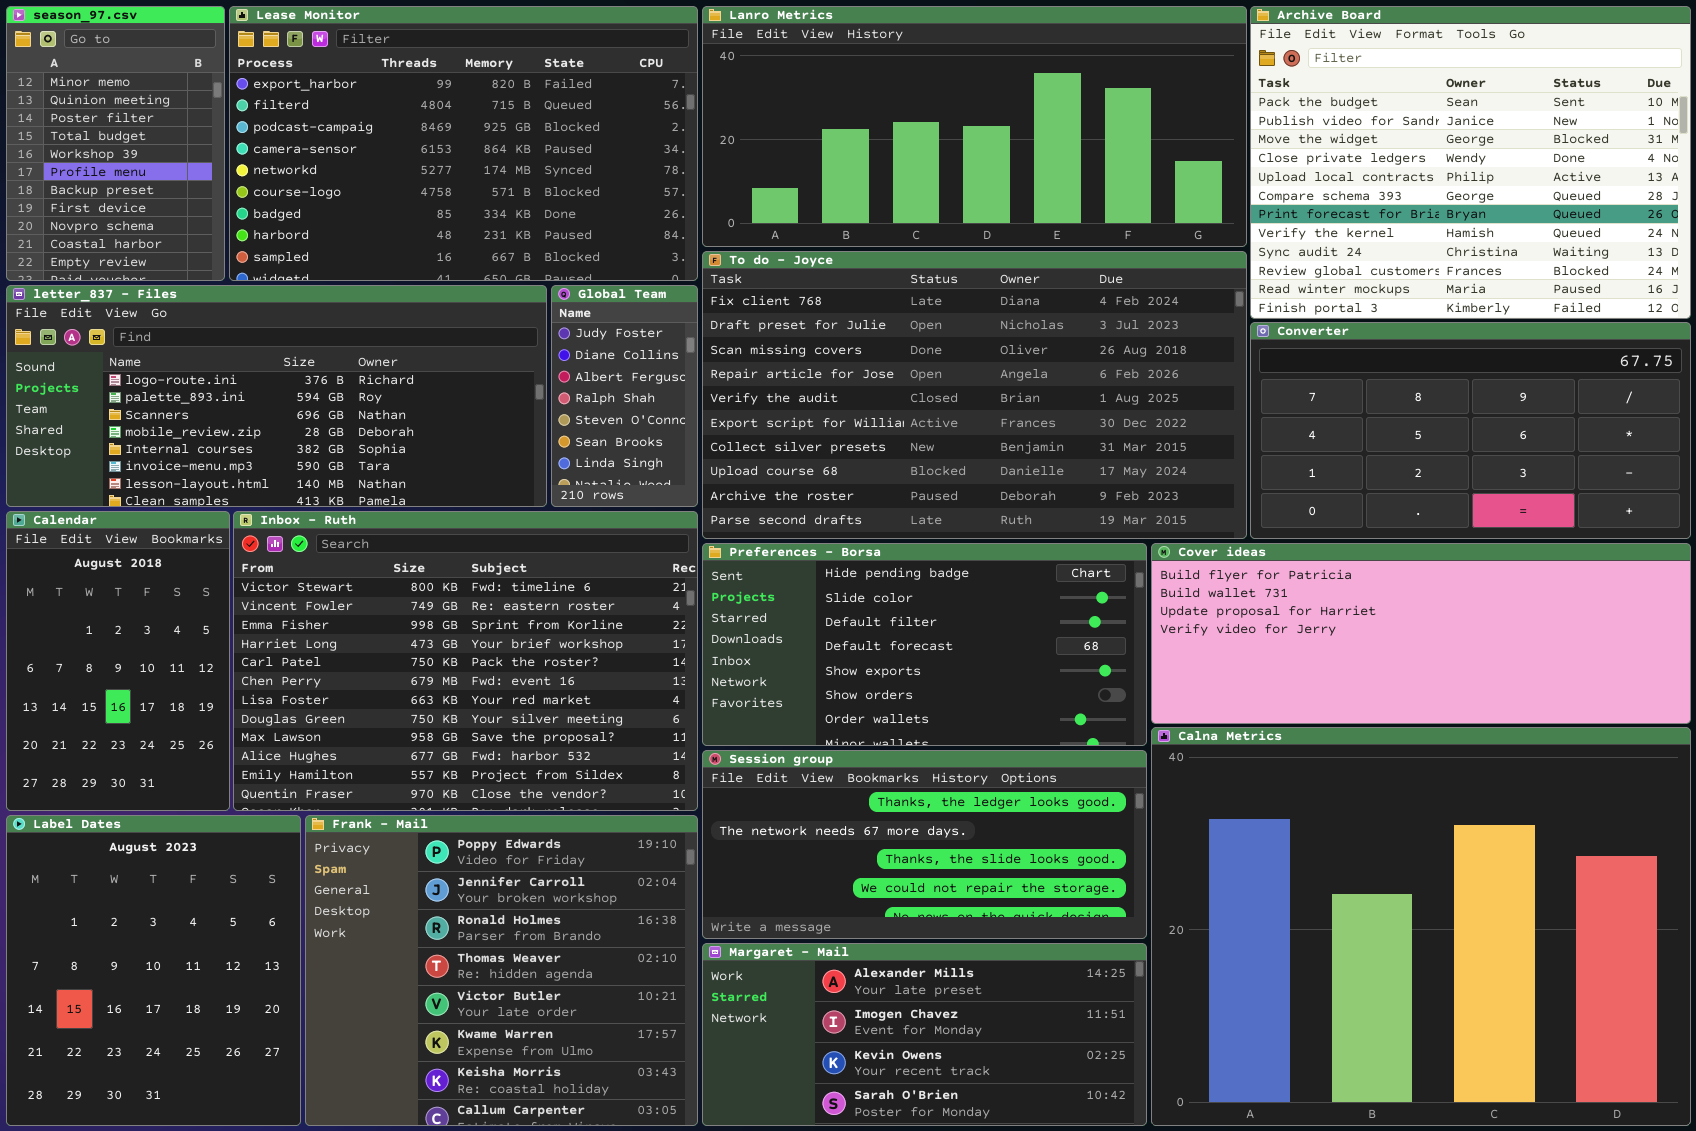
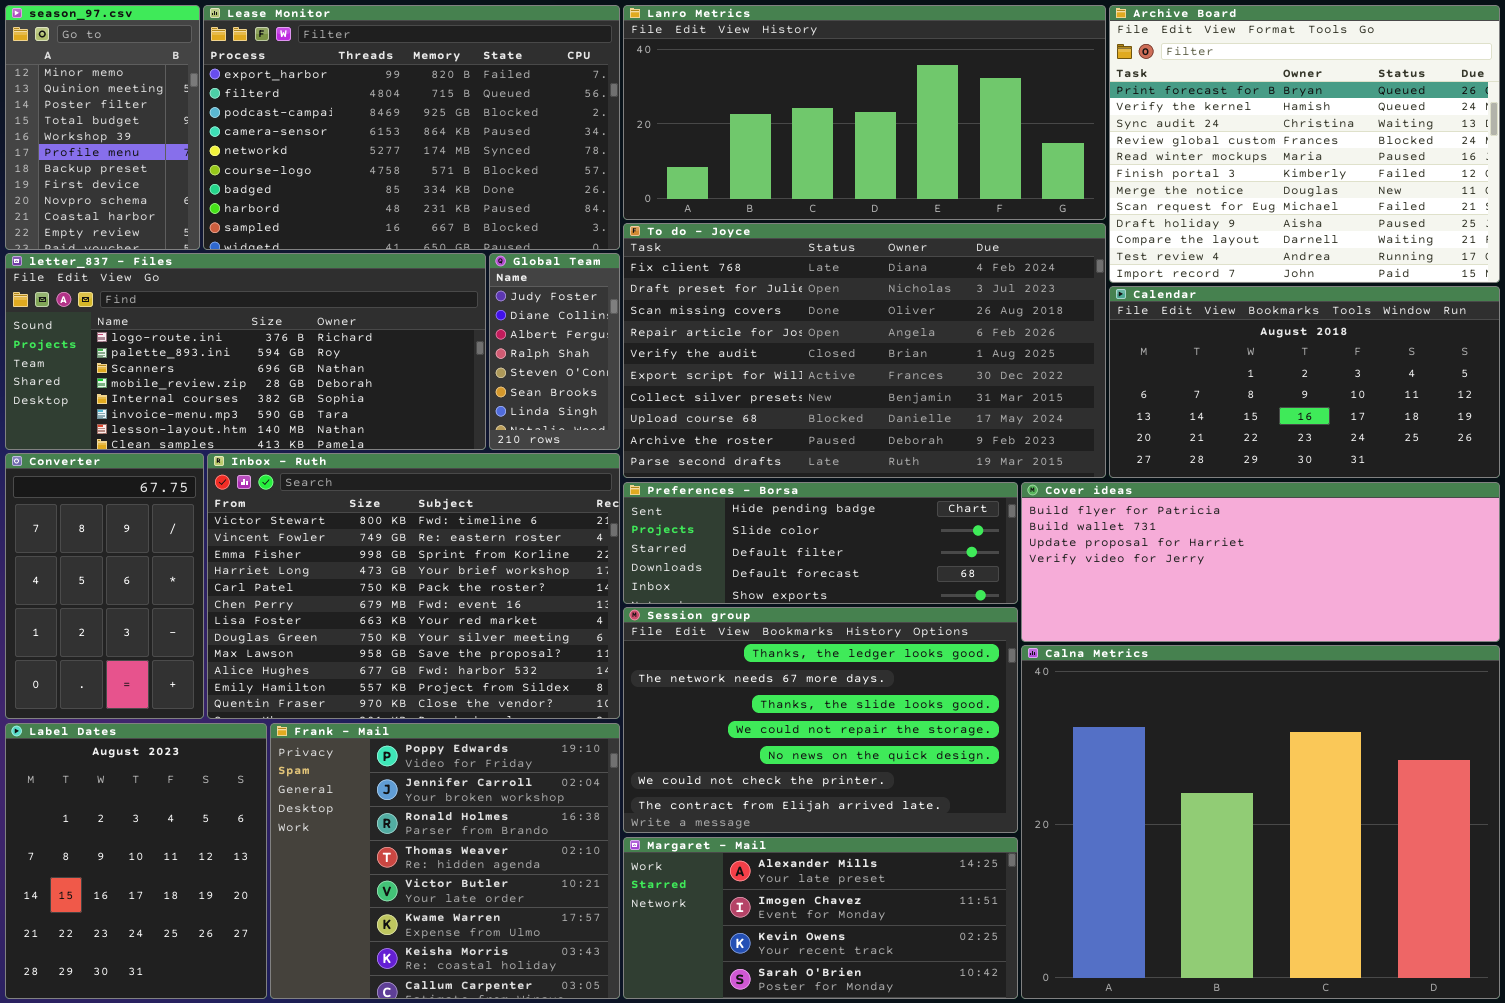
Archive Board: [1250,6,1691,319] -> [1109,5,1500,283], scrolled down 6 rows
Converter: [1250,322,1691,539] -> [5,453,204,719], moved, resized
Calendar: [6,511,230,811] -> [1109,286,1500,478], moved, resized
Preferences - Borsa: [702,543,1147,746] -> [623,482,1018,604], resized
Session group: [702,750,1147,939] -> [623,607,1018,833], resized

